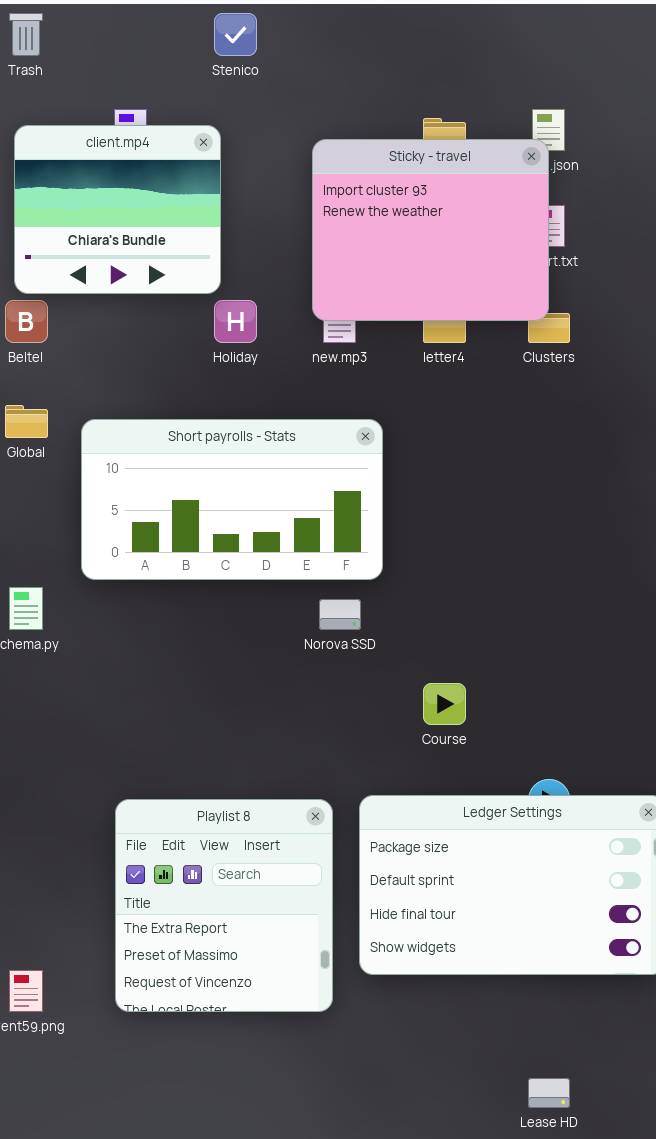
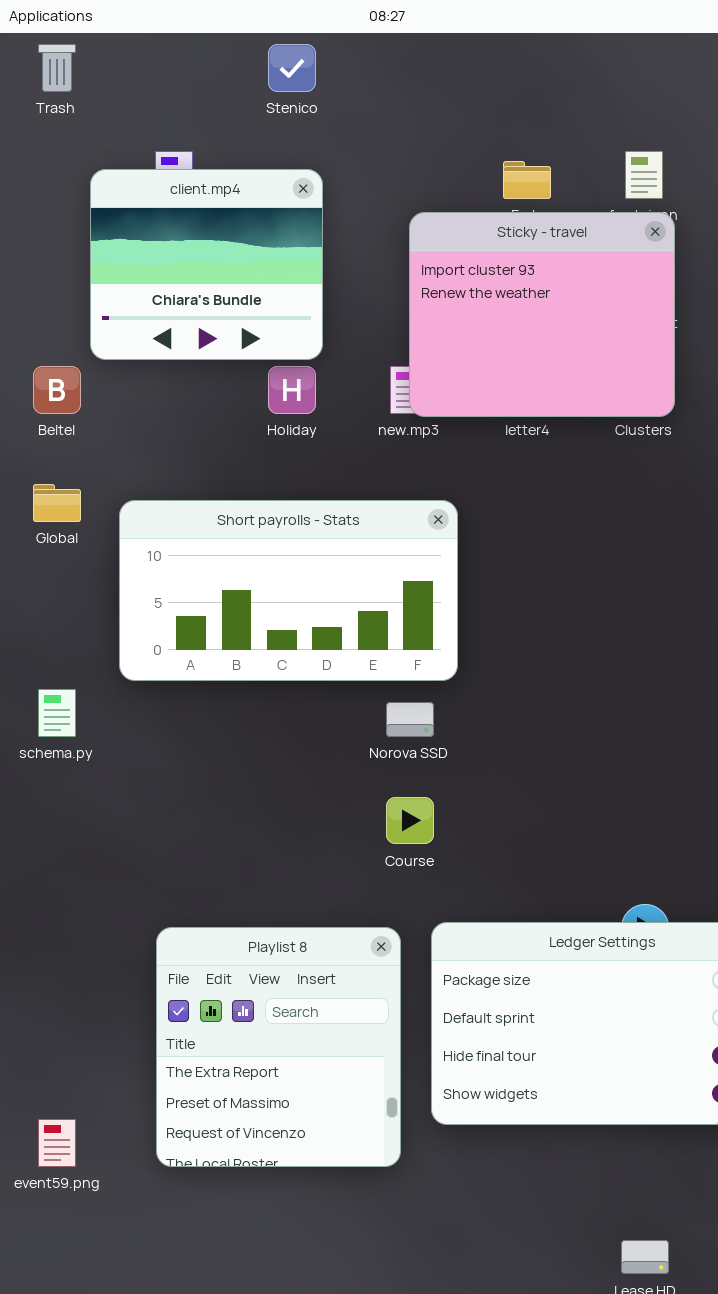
client.mp4: [14,125,221,294] -> [90,169,323,360], moved
Sticky - travel: [312,139,549,321] -> [409,212,675,417], moved
Course: [423,683,466,725] -> [386,797,434,844], moved

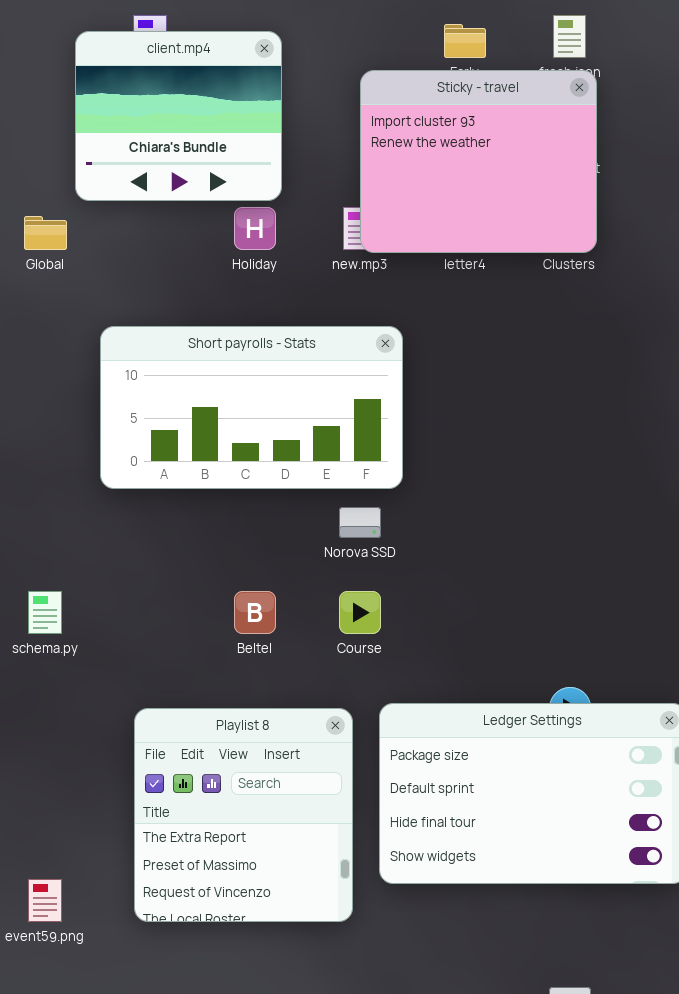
Beltel: [33,366,81,414] -> [234,591,276,634], moved
Global: [33,484,81,522] -> [24,216,67,250], moved
schema.py: [38,689,76,737] -> [28,591,62,634], moved

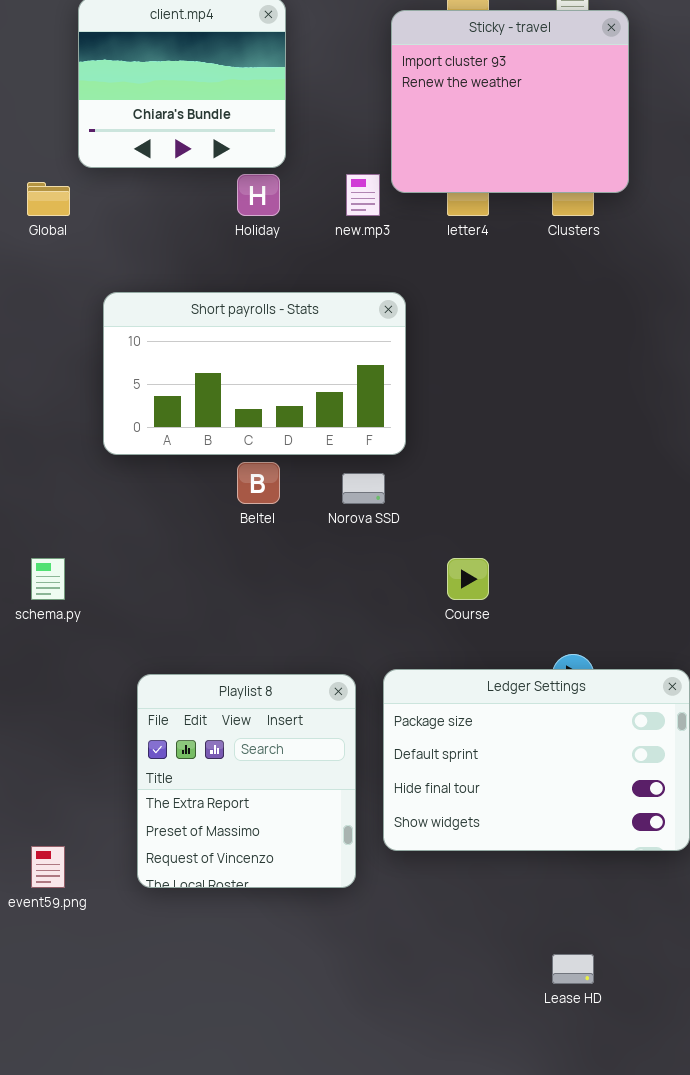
Sticky - travel: [360,70,597,253] -> [391,10,629,193], moved
Beltel: [234,591,276,634] -> [237,462,280,504], moved
Course: [339,591,381,634] -> [447,558,489,600], moved

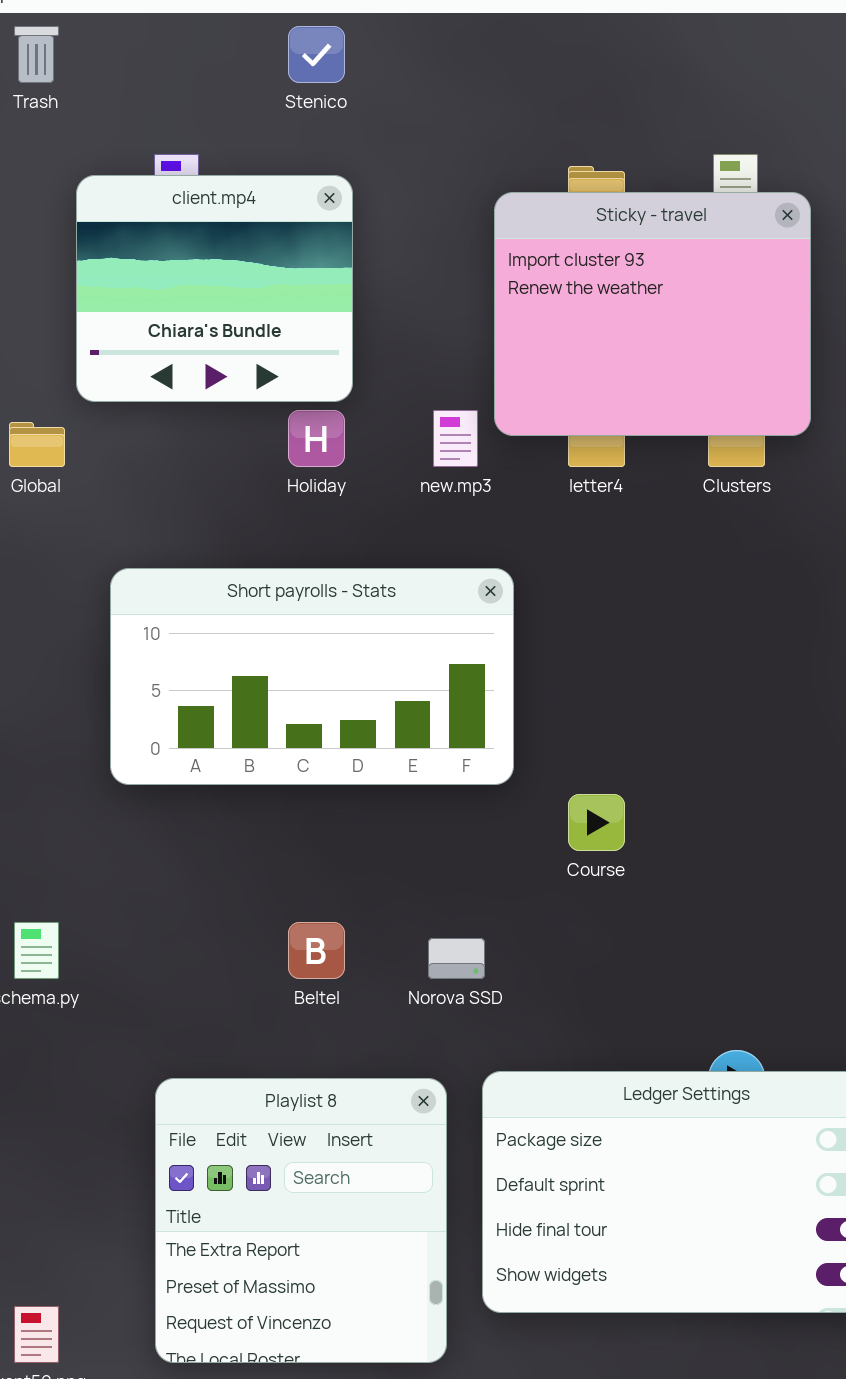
Beltel: [237,462,280,504] -> [288,922,345,979], moved
Norova SSD: [342,473,385,504] -> [428,938,485,979], moved
Course: [447,558,489,600] -> [568,794,625,851], moved

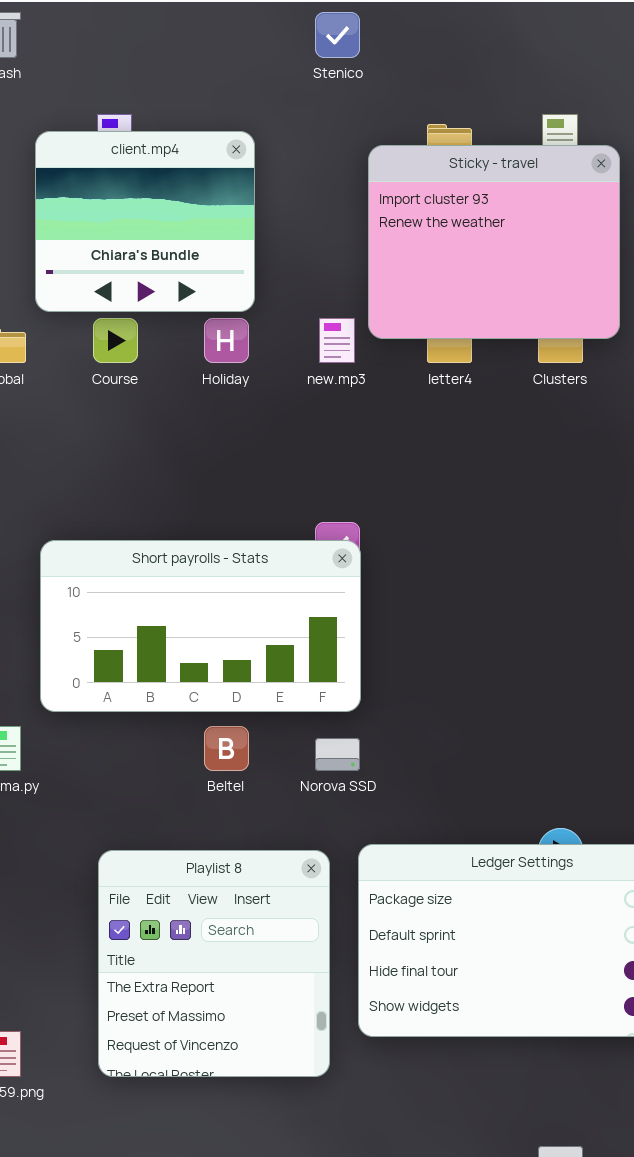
Stenico: [288,26,345,83] -> [315,12,360,58], moved
Short payrolls - Stats: [110,568,514,785] -> [40,540,361,712], moved
Course: [568,794,625,851] -> [93,318,138,363], moved

